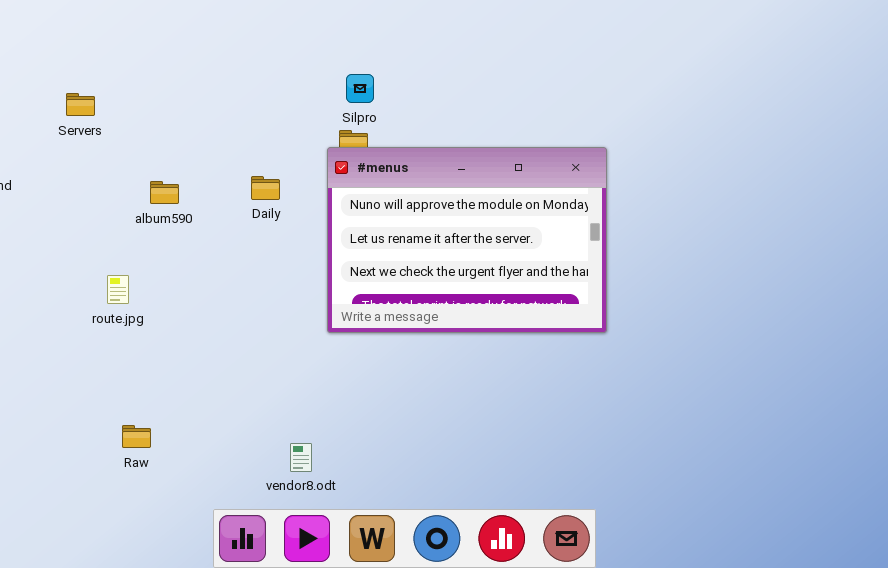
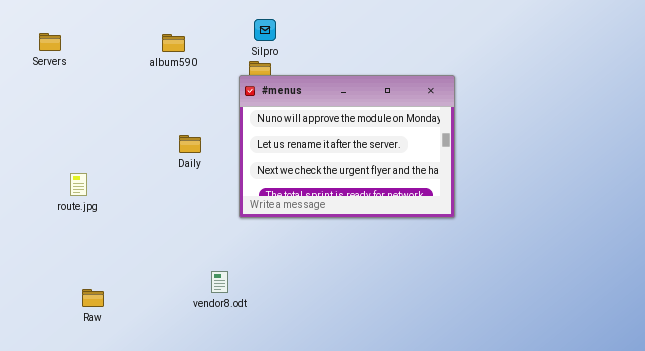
Daily: [251,176,280,200] -> [179,135,201,153], moved
album590: [150,181,179,204] -> [162,34,185,52], moved
vendor8.odt: [290,443,312,472] -> [211,271,228,293], moved

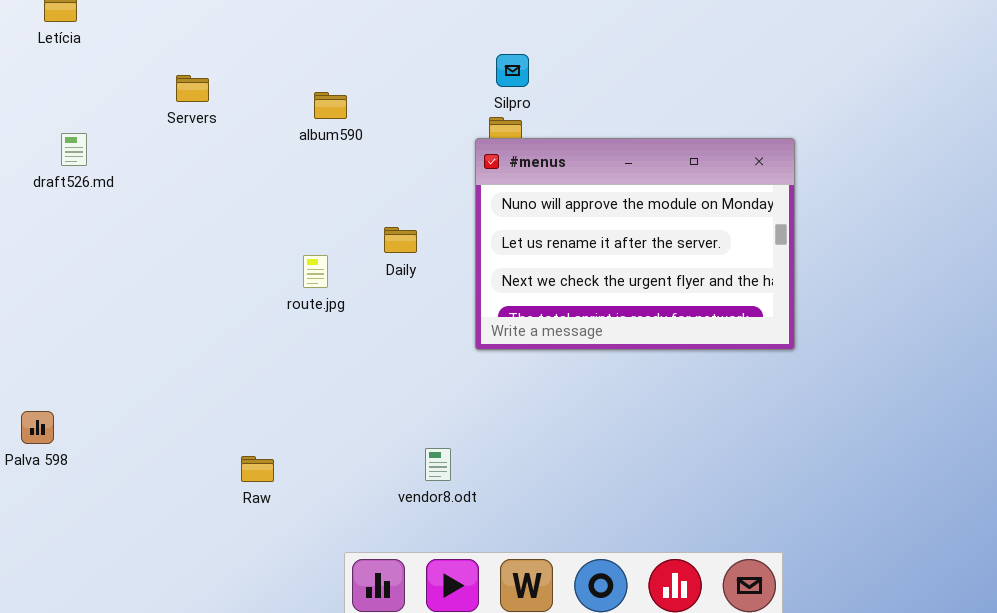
album590: [162,34,185,52] -> [314,92,347,119], moved
route.jpg: [70,173,87,196] -> [303,255,328,288], moved
vendor8.odt: [211,271,228,293] -> [425,448,451,481], moved

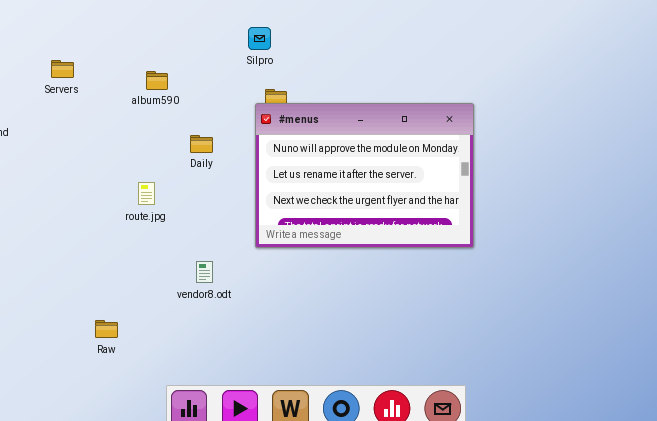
Silpro: [496,54,529,87] -> [248,27,271,50], moved
Daily: [384,227,417,253] -> [190,135,213,153], moved
vendor8.odt: [425,448,451,481] -> [196,261,213,283], moved

